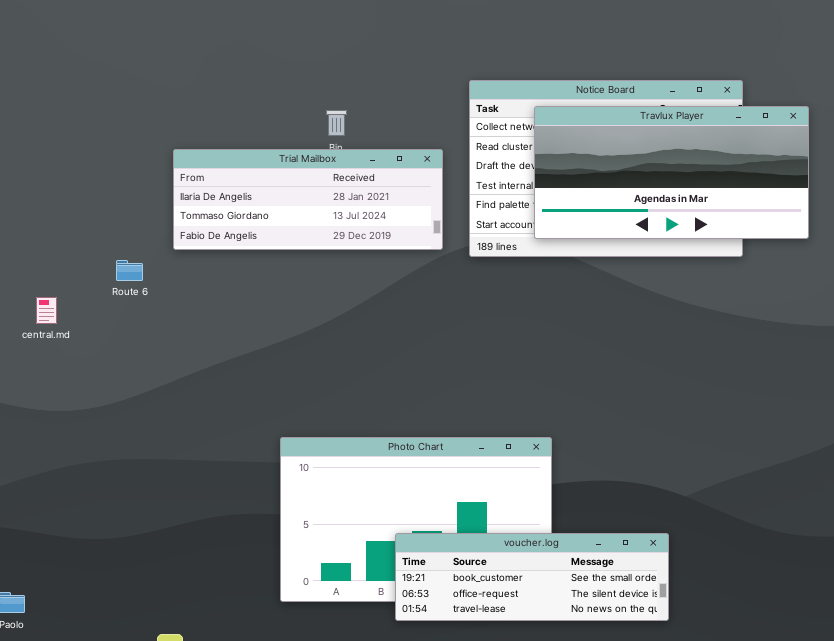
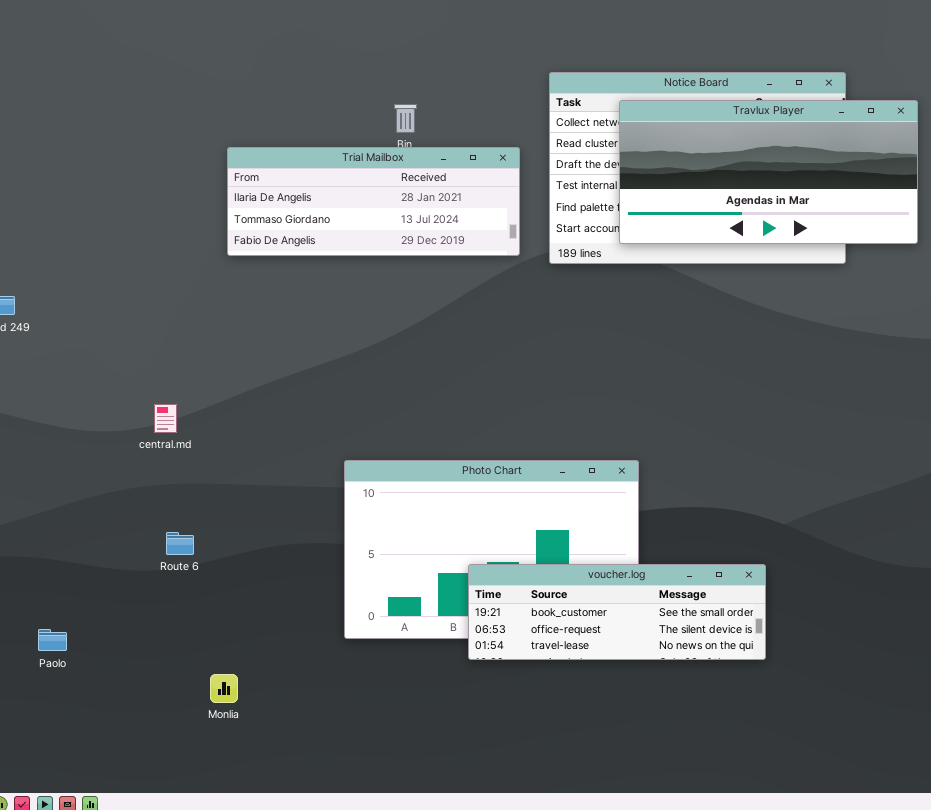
Route 6: [116,260,143,281] -> [166,532,194,555], moved
central.md: [36,297,57,324] -> [154,404,177,433], moved

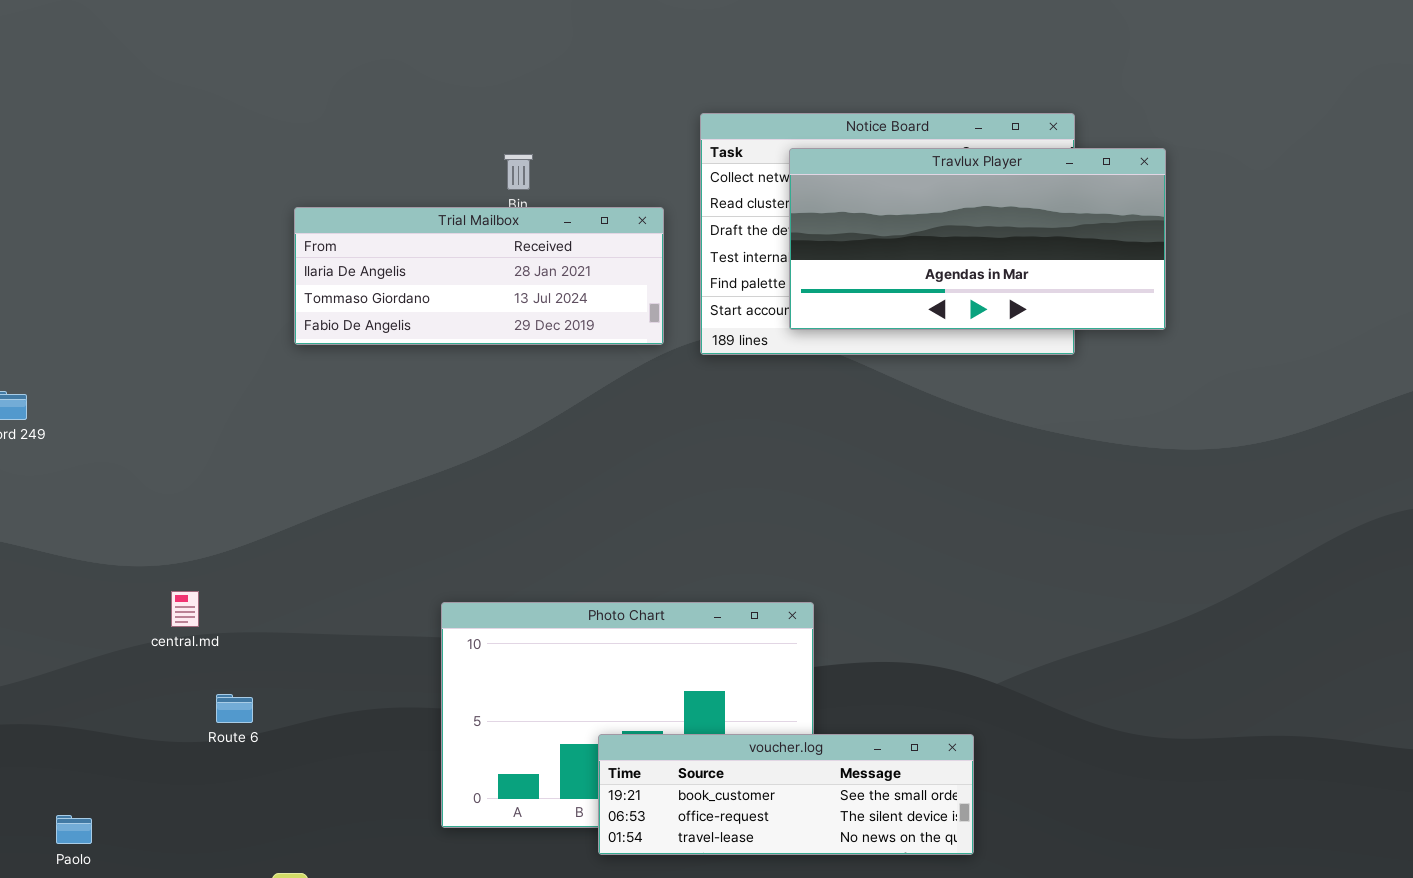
central.md: [154,404,177,433] -> [171,591,199,627], moved

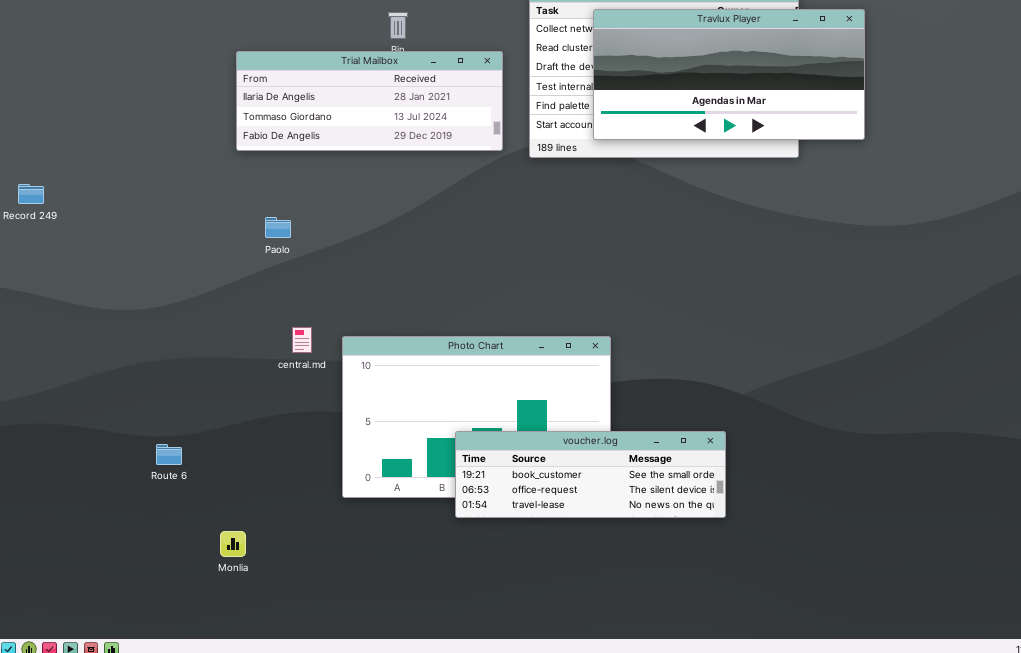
central.md: [171,591,199,627] -> [292,327,312,353], moved
Route 6: [216,694,253,723] -> [156,444,182,465], moved
Paolo: [56,815,92,844] -> [265,217,291,238], moved

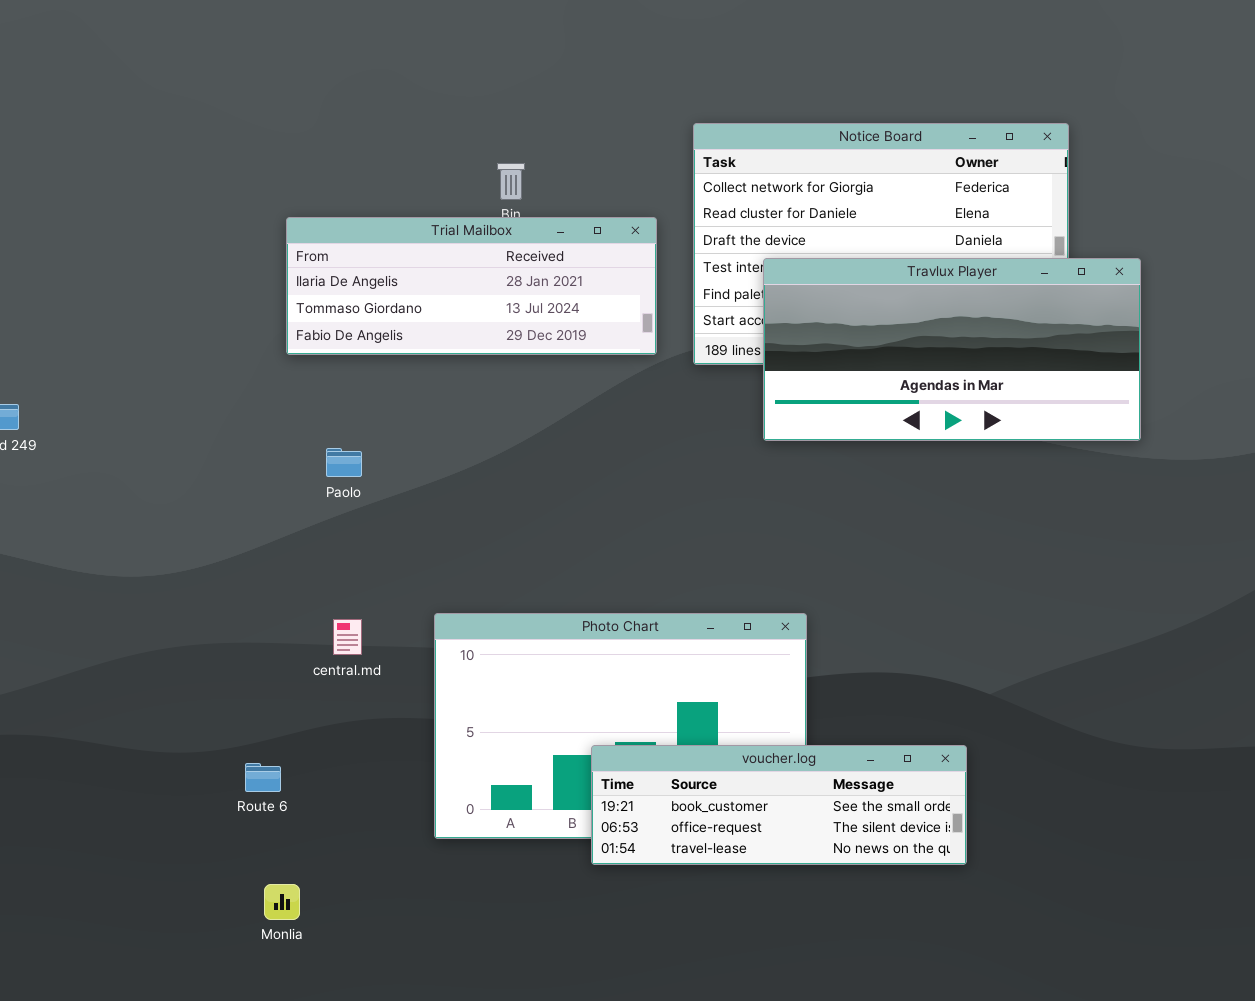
Travlux Player: [593,9,865,140] -> [763,258,1141,441], moved
central.md: [292,327,312,353] -> [333,619,362,655], moved
Route 6: [156,444,182,465] -> [245,763,281,792], moved

